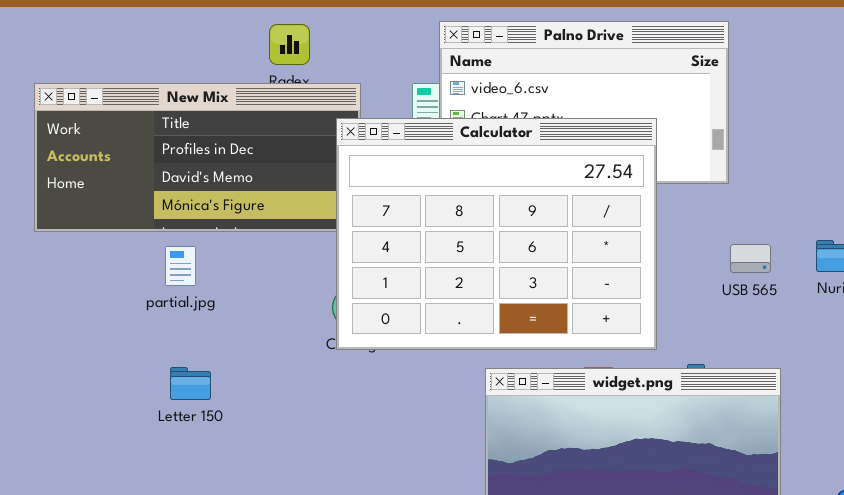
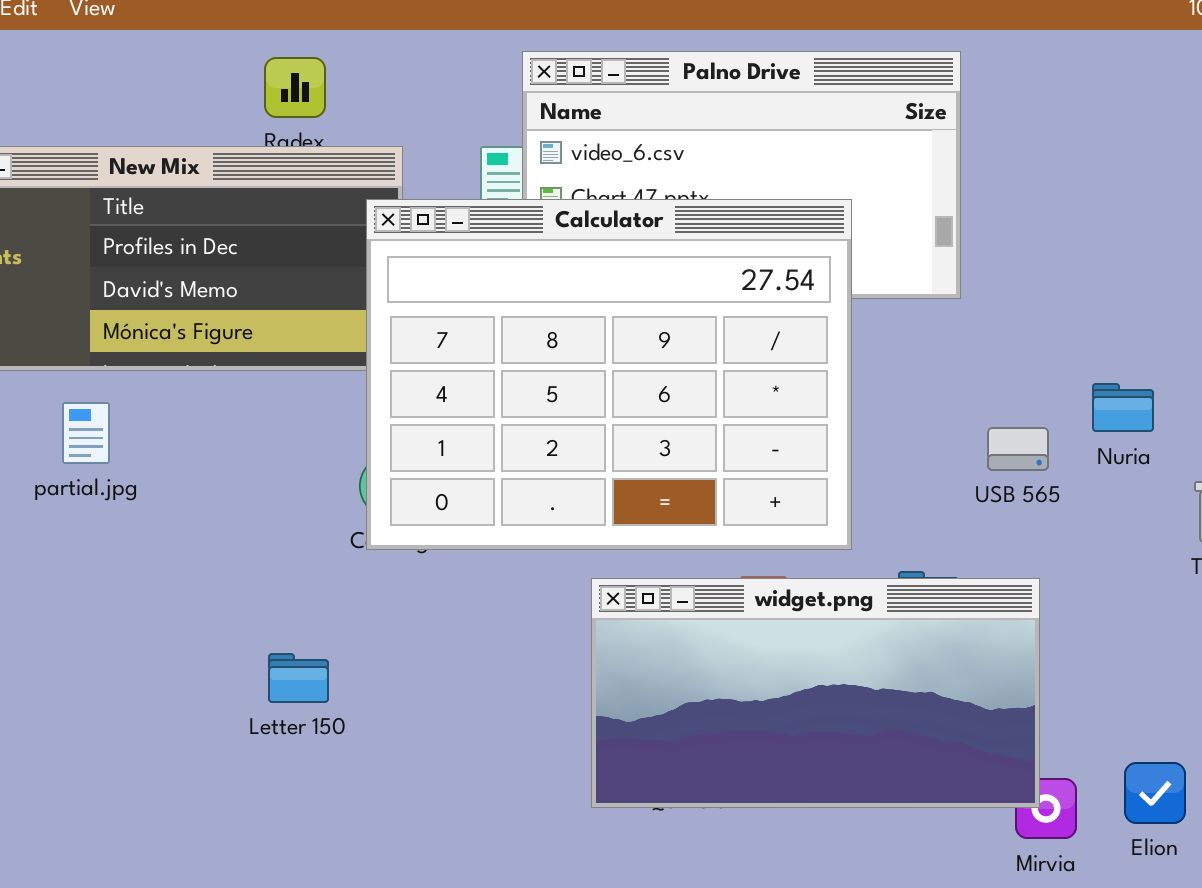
USB 565: [730,244,771,273] -> [987,427,1049,471], moved
partial.jpg: [165,246,196,286] -> [62,402,110,464], moved
Letter 150: [170,367,211,400] -> [268,653,329,703], moved

